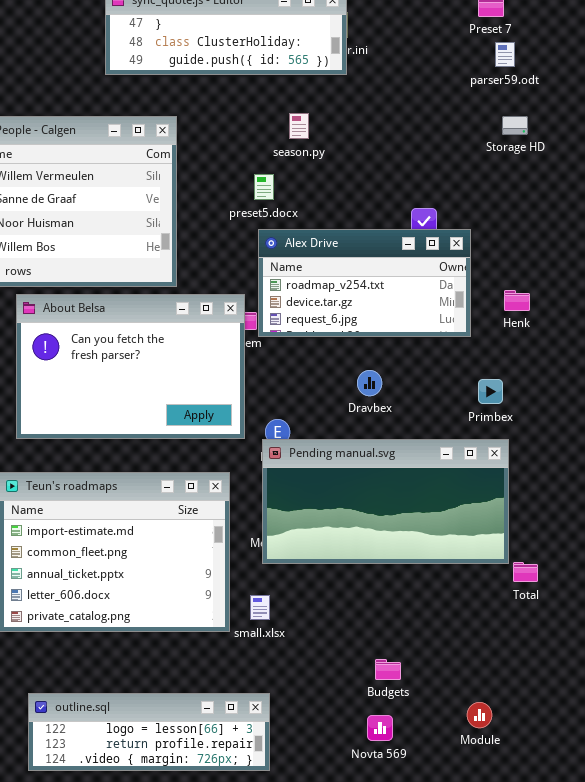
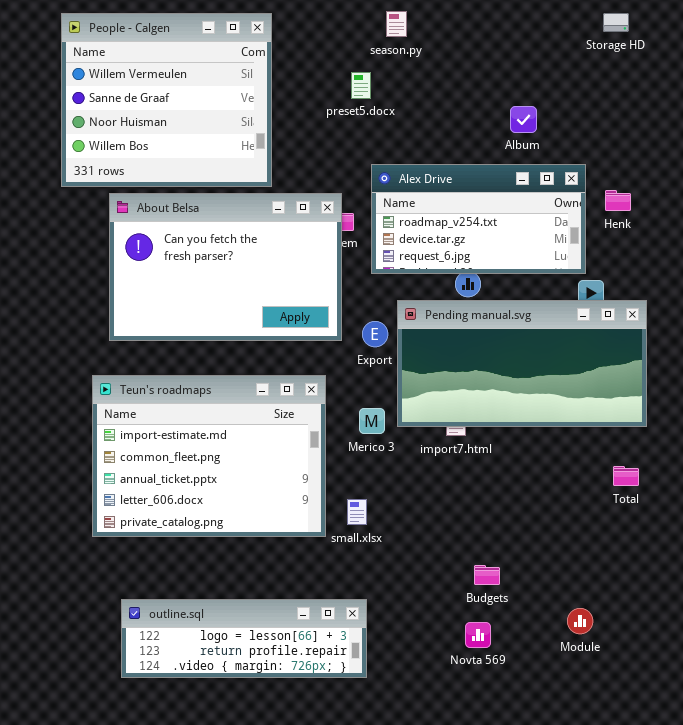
Alex Drive: [258,229,471,337] -> [371,164,586,274], moved
Pending manual.svg: [262,439,509,564] -> [397,300,647,427], moved

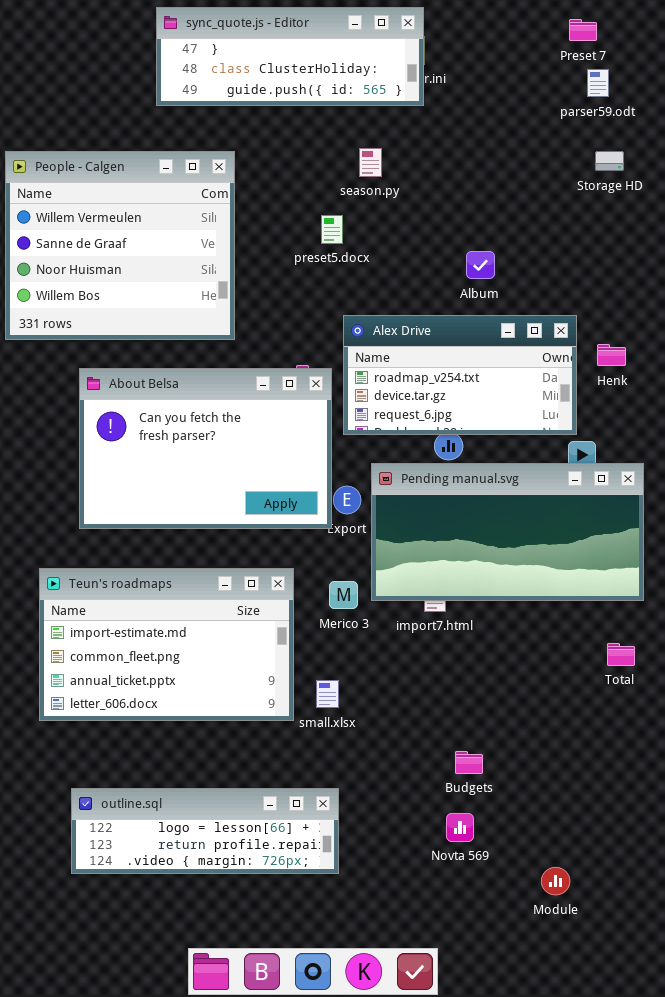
Album: [510,106,537,133] -> [466,251,495,279], moved
About Belsa: [109,193,342,341] -> [79,368,332,529], moved
Teun's roadmaps: [92,375,326,537] -> [39,568,294,721], resized
Module: [567,608,593,634] -> [541,867,570,895], moved

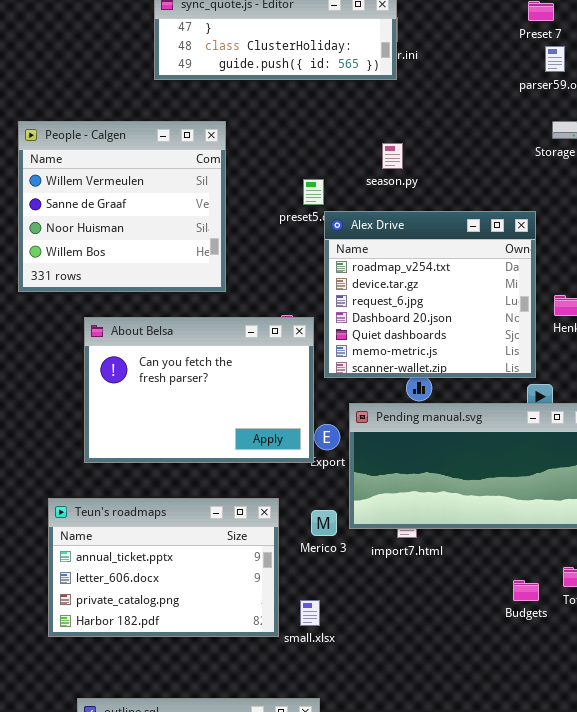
season.py: [359,148,382,177] -> [382,143,403,169], moved
Alex Drive: [343,315,577,435] -> [324,211,536,378], resized
Teun's roadmaps: [39,568,294,721] -> [48,498,279,637], scrolled down 2 rows
Budgets: [455,751,483,774] -> [513,580,539,601], moved

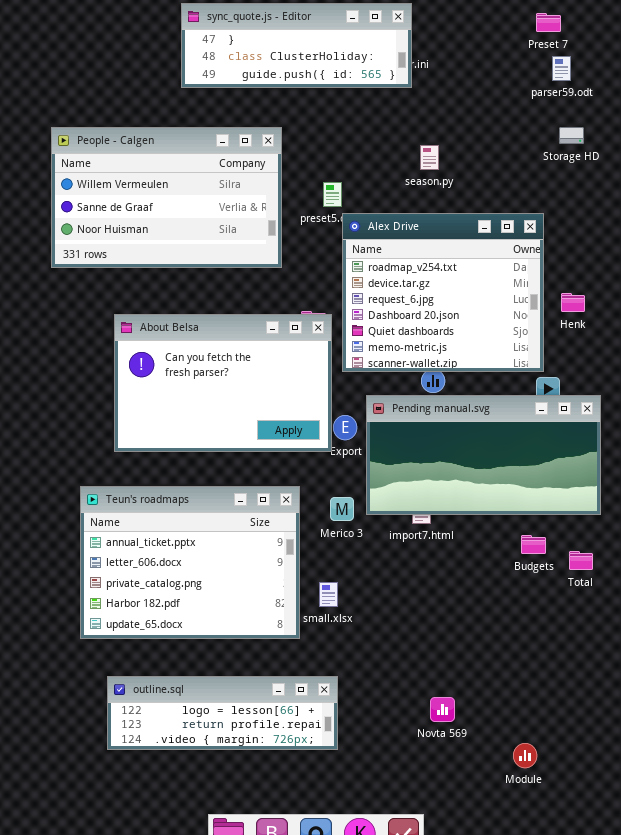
People - Calgen: [18,121,226,292] -> [51,127,282,268], resized
season.py: [382,143,403,169] -> [420,145,439,170], moved
Teun's roadmaps: [48,498,279,637] -> [80,486,300,639], resized
Budgets: [513,580,539,601] -> [521,535,546,554], moved

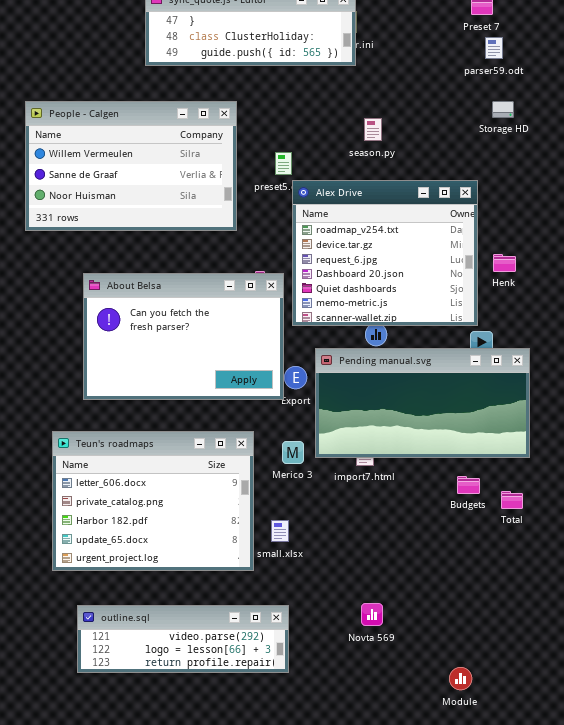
Teun's roadmaps: [80,486,300,639] -> [52,431,254,571], scrolled down 1 row
outline.sql: [107,676,338,750] -> [77,605,289,673], scrolled up 1 row
Novta 569: [430,697,455,722] -> [361,603,383,626], moved

